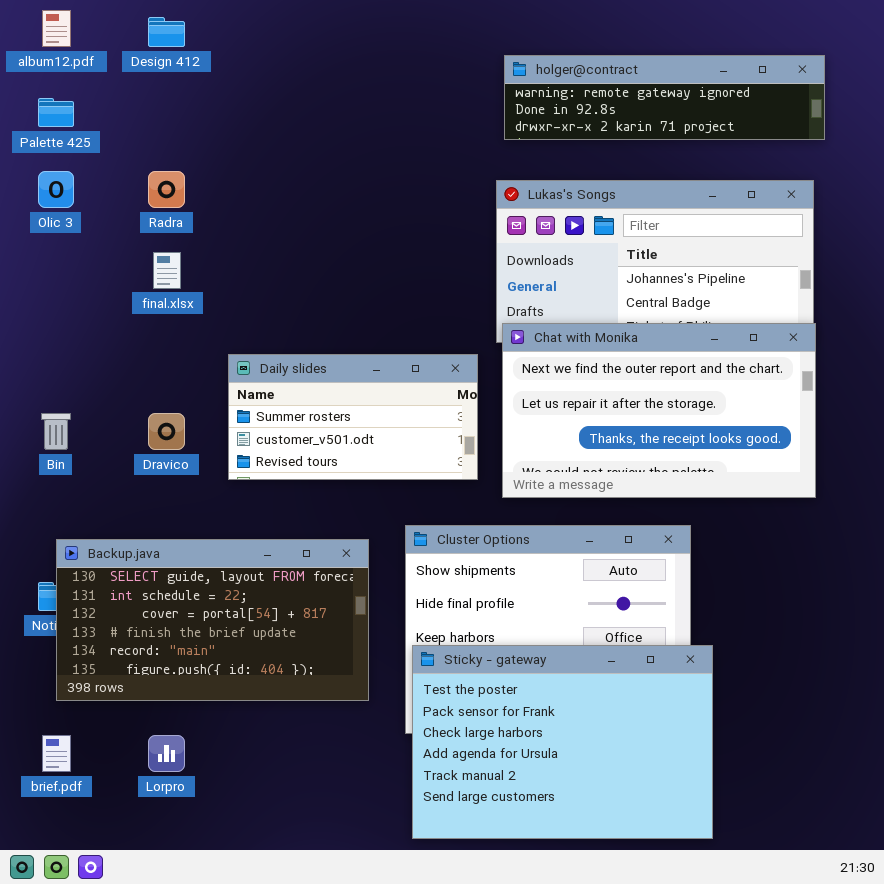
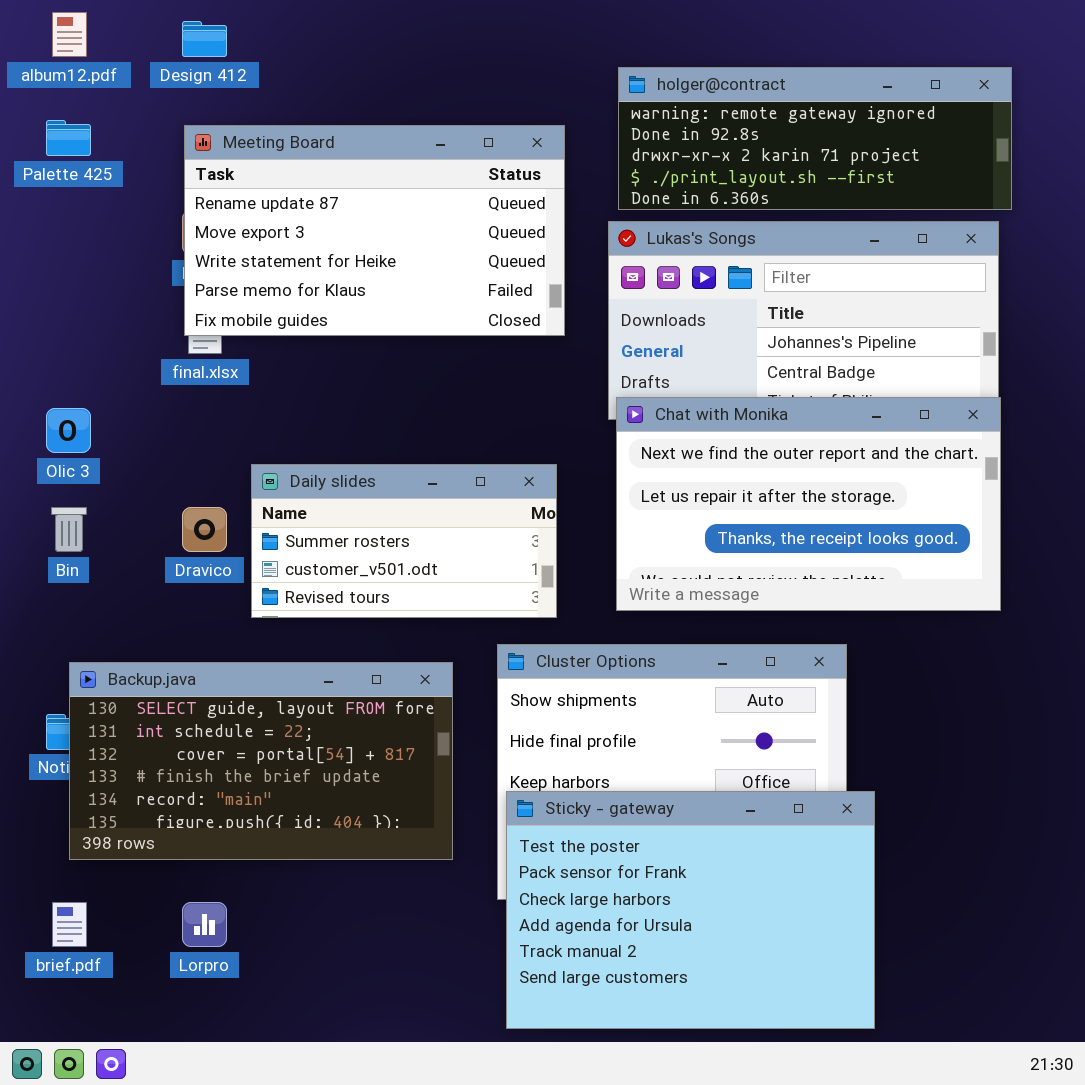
holger@contract: [504,55,825,140] -> [618,67,1012,210], resized
Meeting Board: none -> [184,125,565,336], opened
Olic 3: [38,171,74,208] -> [46,408,91,453], moved
Daily slides: [228,354,478,480] -> [251,464,557,618], moved

